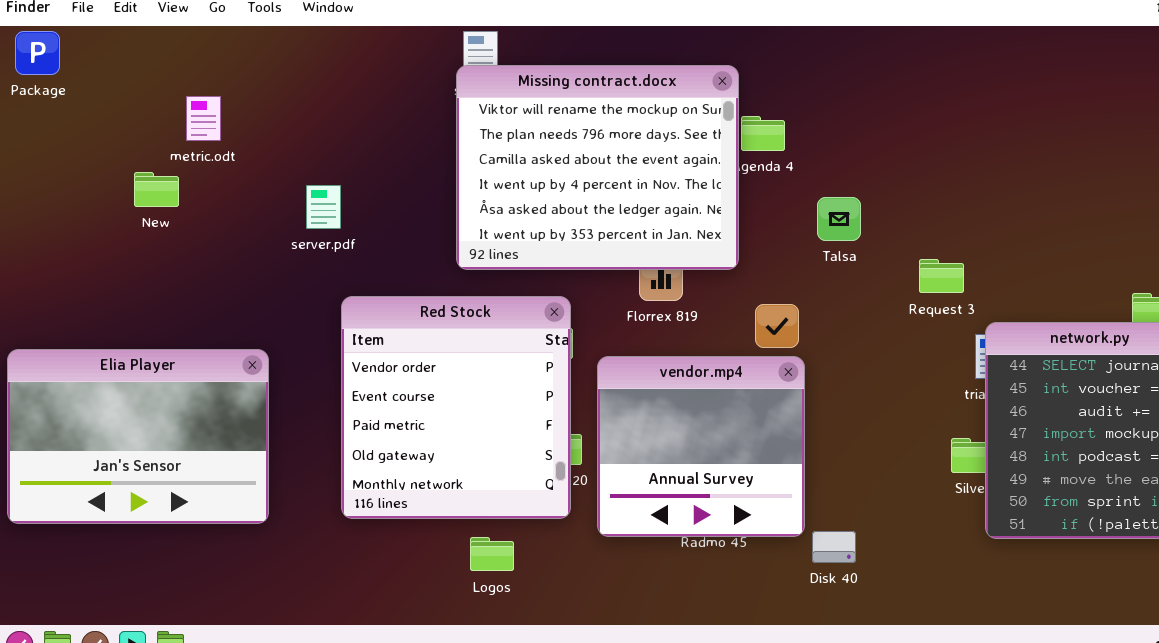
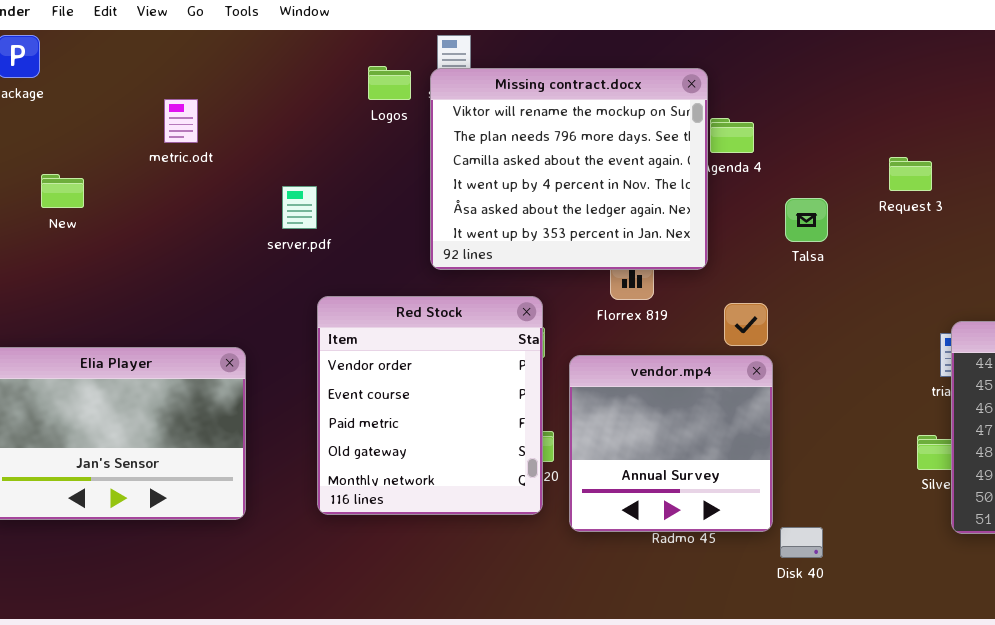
New: [134,172,179,207] -> [41,174,84,208], moved
Request 3: [919,259,964,293] -> [889,157,932,191], moved
Logos: [470,537,514,571] -> [368,66,411,100], moved

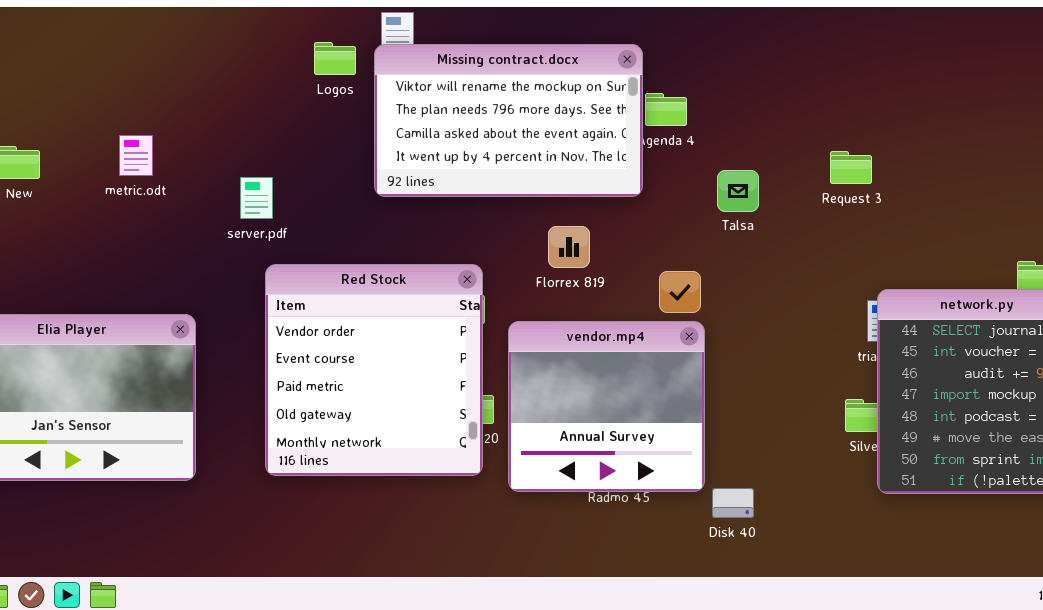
Missing contract.docx: [430,68,708,270] -> [374,44,643,197], resized
metric.odt: [164,99,198,143] -> [119,135,153,176], moved
Request 3: [889,157,932,191] -> [830,151,872,184], moved
server.pdf: [282,186,317,229] -> [240,177,273,219], moved

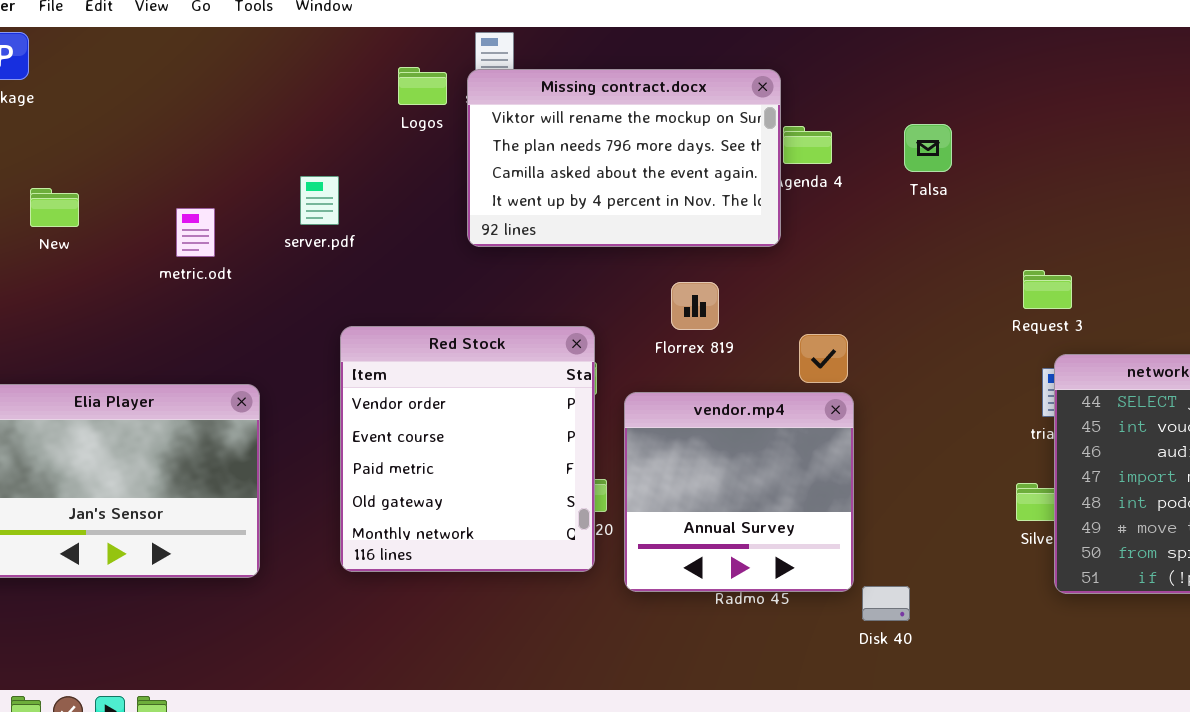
metric.odt: [119,135,153,176] -> [176,208,215,257], moved
Request 3: [830,151,872,184] -> [1023,270,1072,309], moved
Talsa: [717,170,759,212] -> [904,124,952,172], moved
server.pdf: [240,177,273,219] -> [300,176,339,225], moved

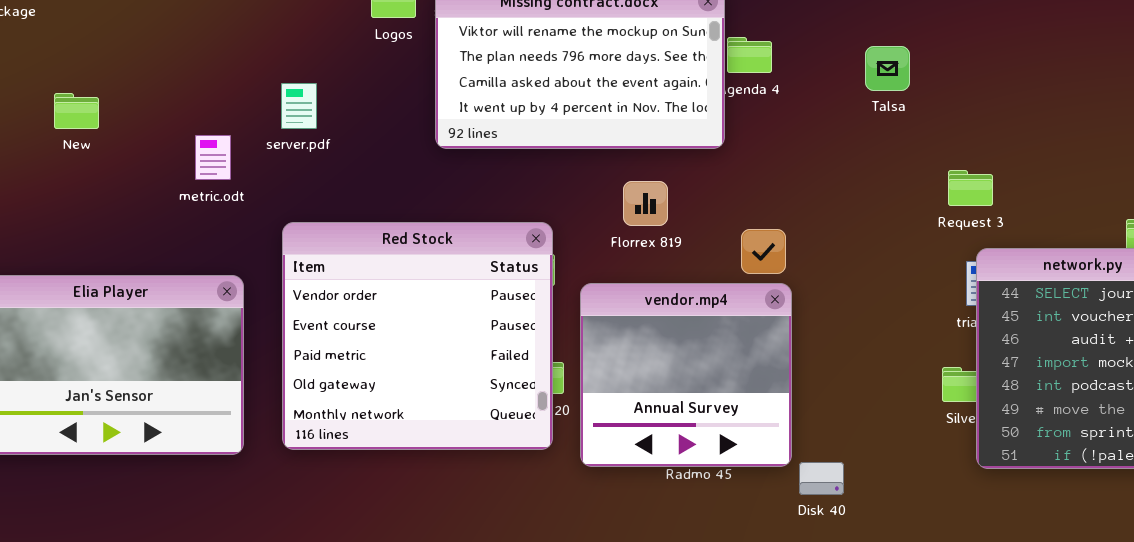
Talsa: [904,124,952,172] -> [865,46,910,91], moved
New: [30,188,79,227] -> [54,93,99,129], moved
metric.odt: [176,208,215,257] -> [195,135,231,180], moved
Red Stock: [340,326,595,572] -> [282,222,553,450], resized

